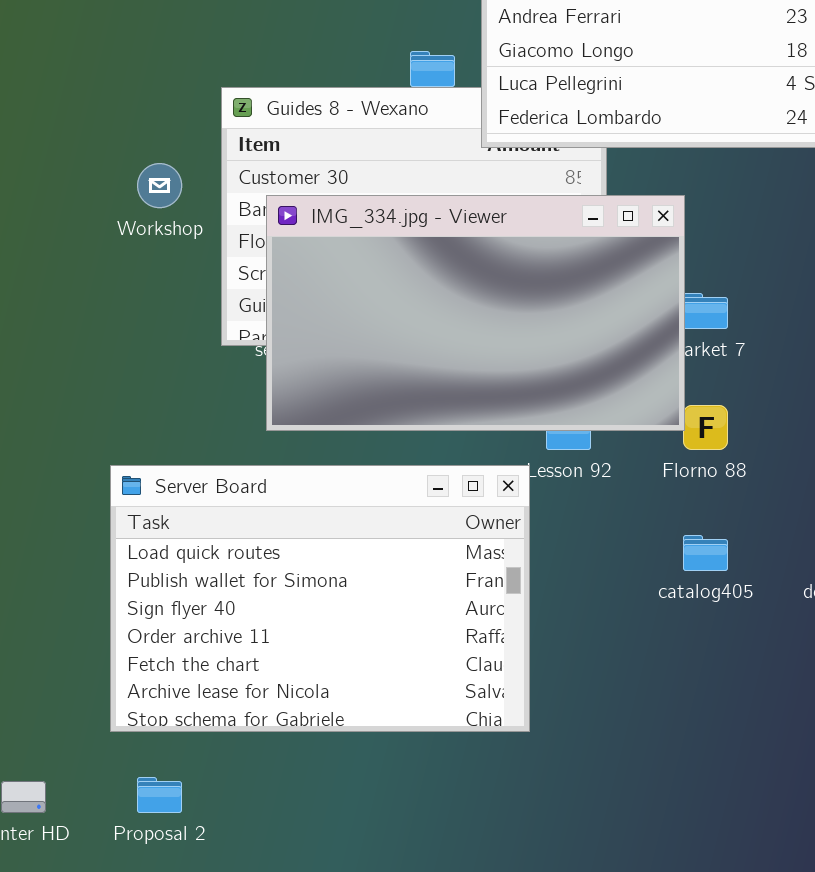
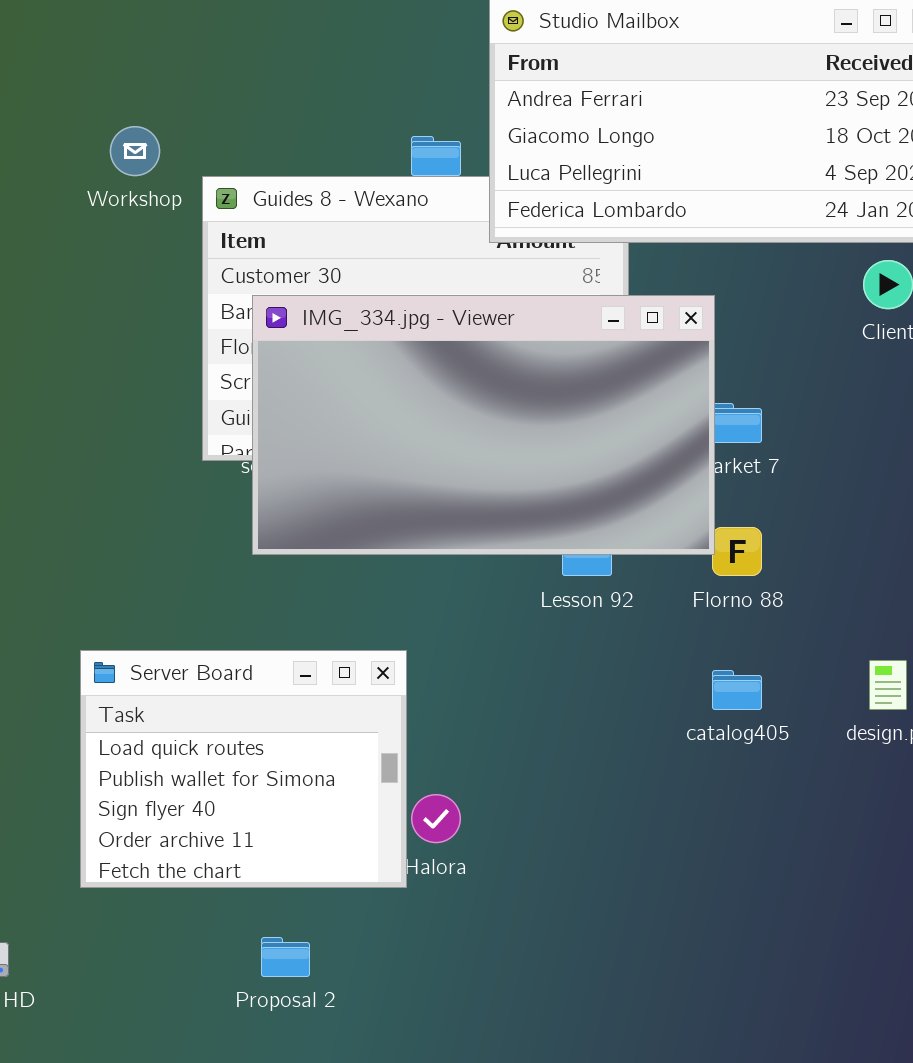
Workshop: [137,163,182,208] -> [110,126,160,176], moved
Server Board: [110,465,530,732] -> [80,650,407,888], resized
Proposal 2: [137,777,182,813] -> [261,937,310,977], moved

